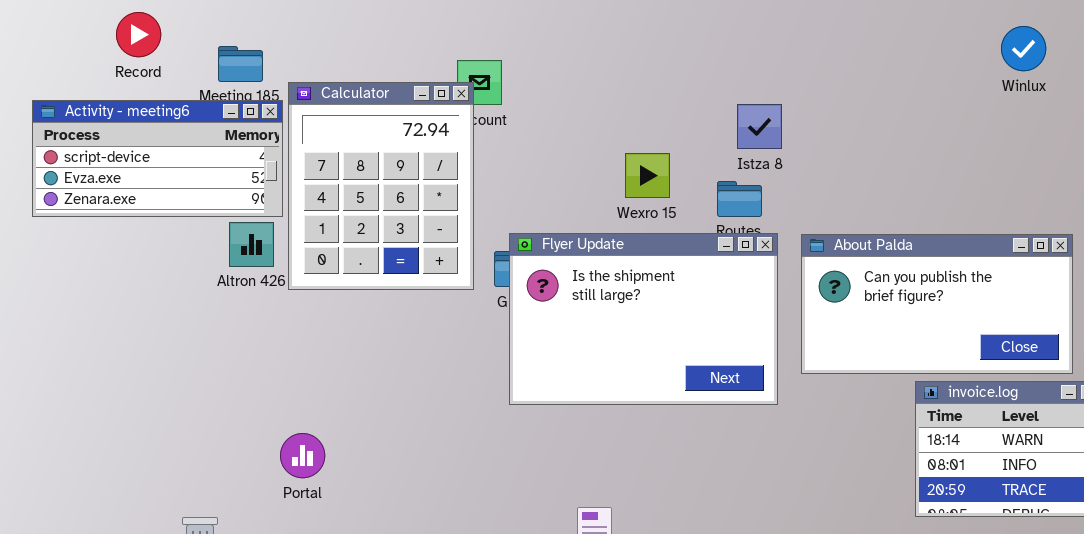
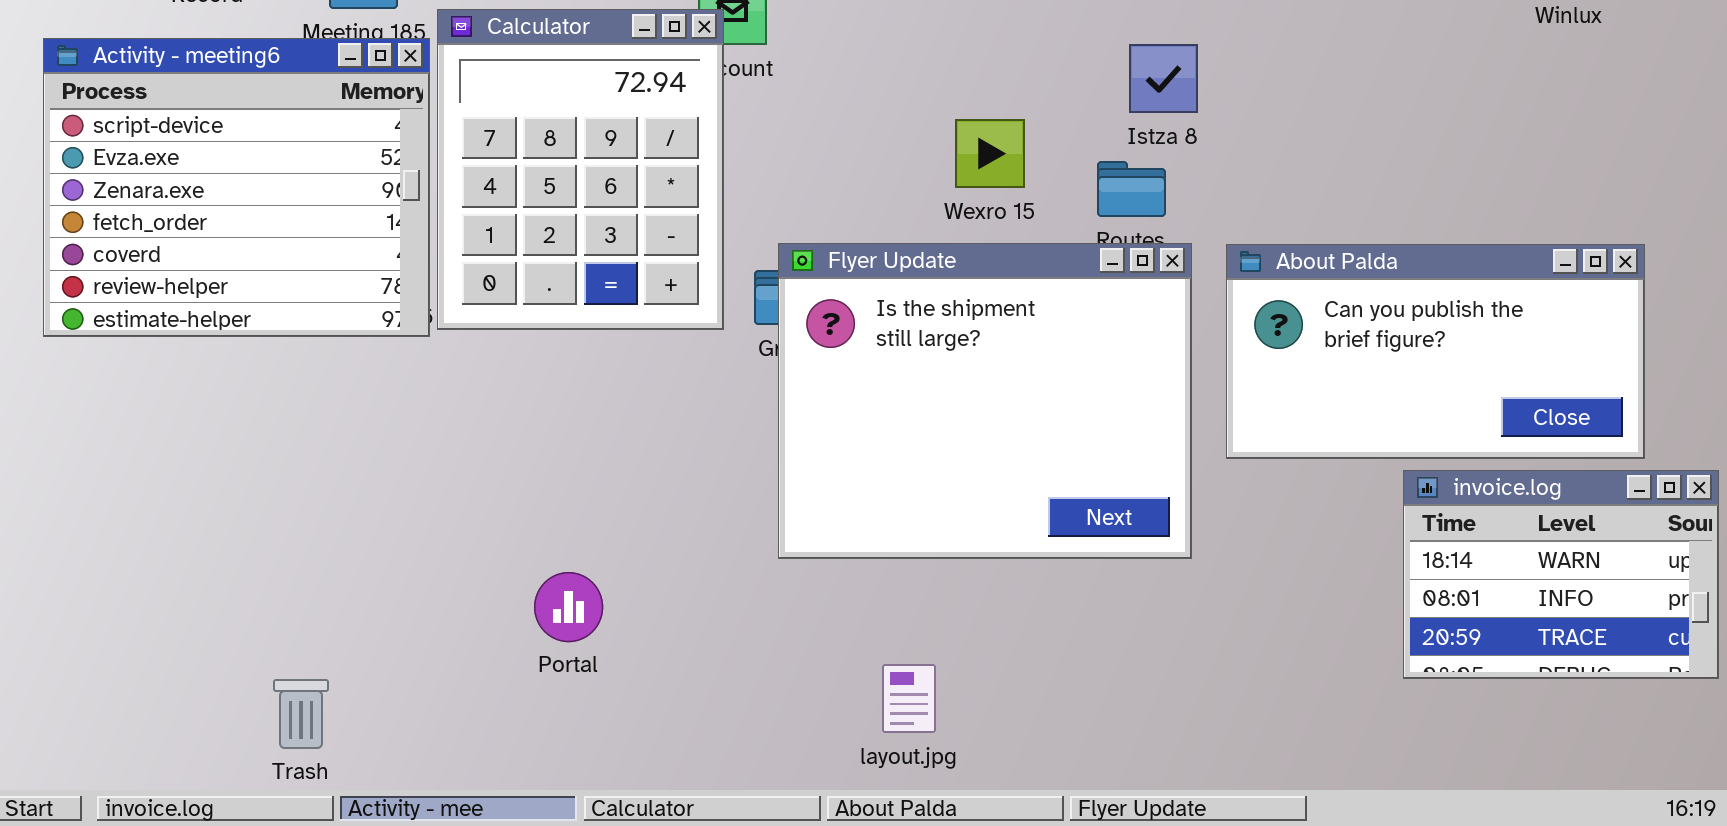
Activity - meeting6: [32,100,283,217] -> [43,38,430,337], resized
Flyer Update: [509,233,778,405] -> [778,243,1192,559], resized
Portal: [280,433,325,478] -> [534,572,603,642], moved

